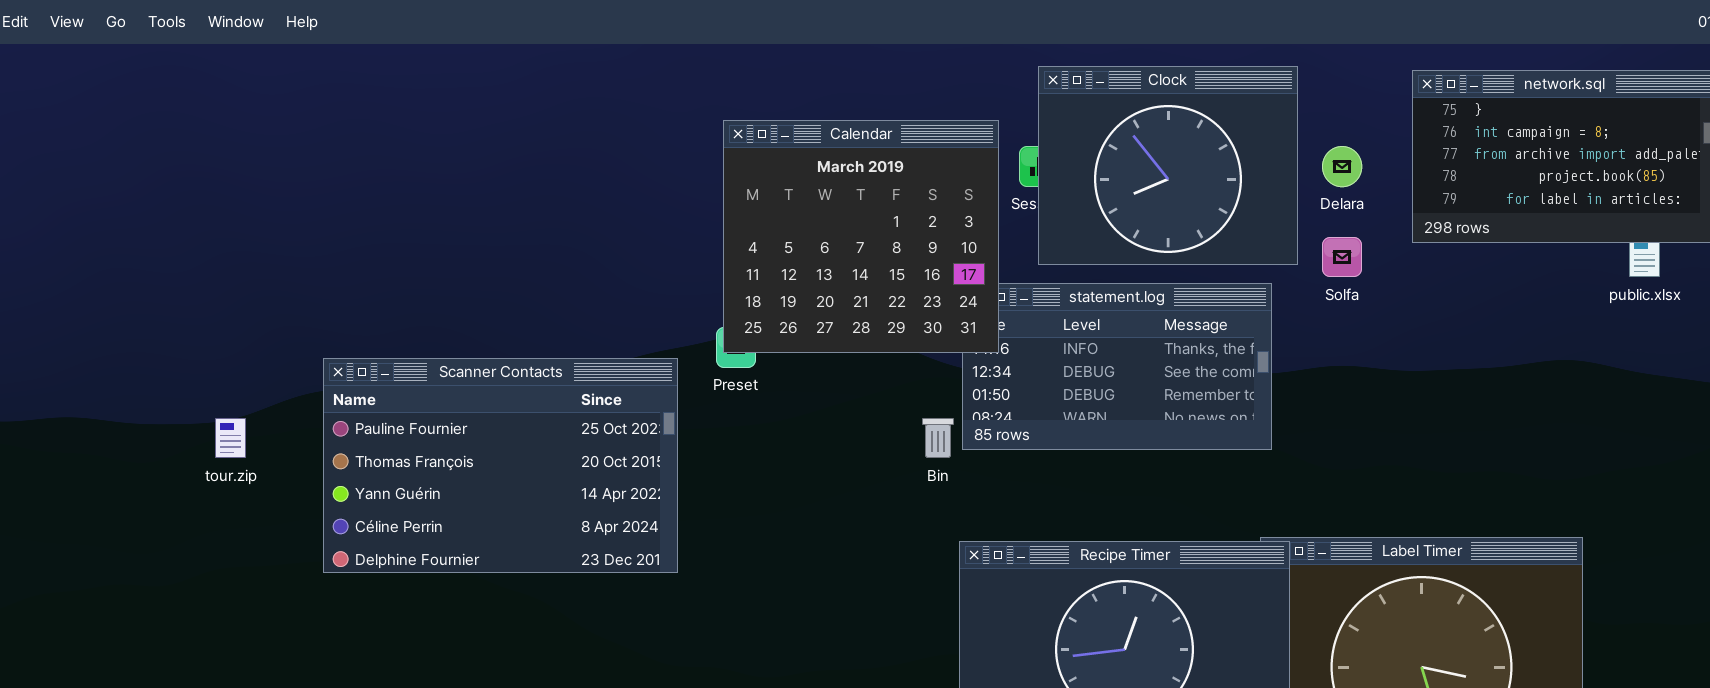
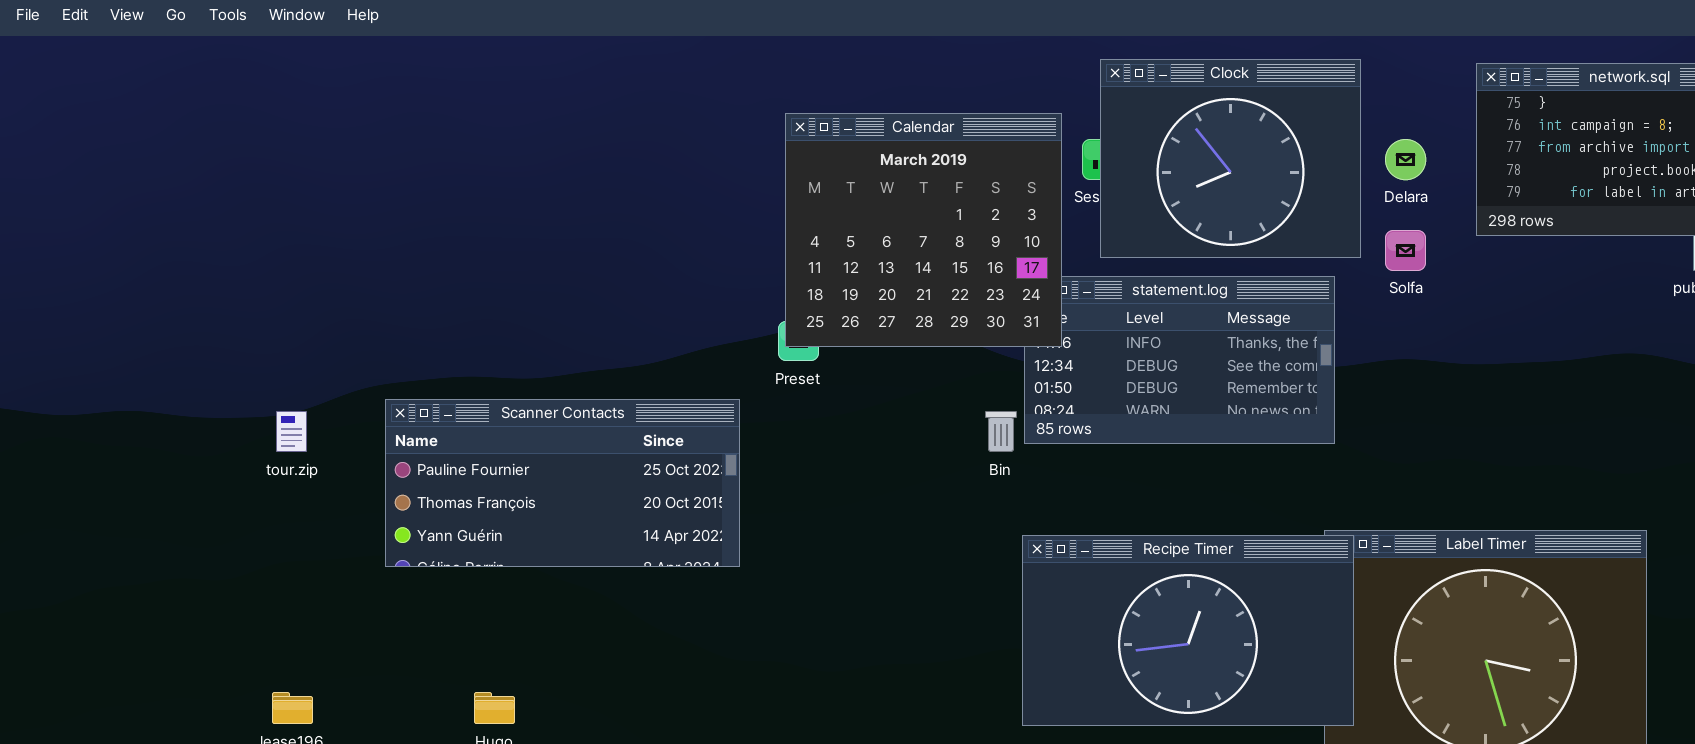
Scanner Contacts: [323,358,678,573] -> [385,399,740,567], resized

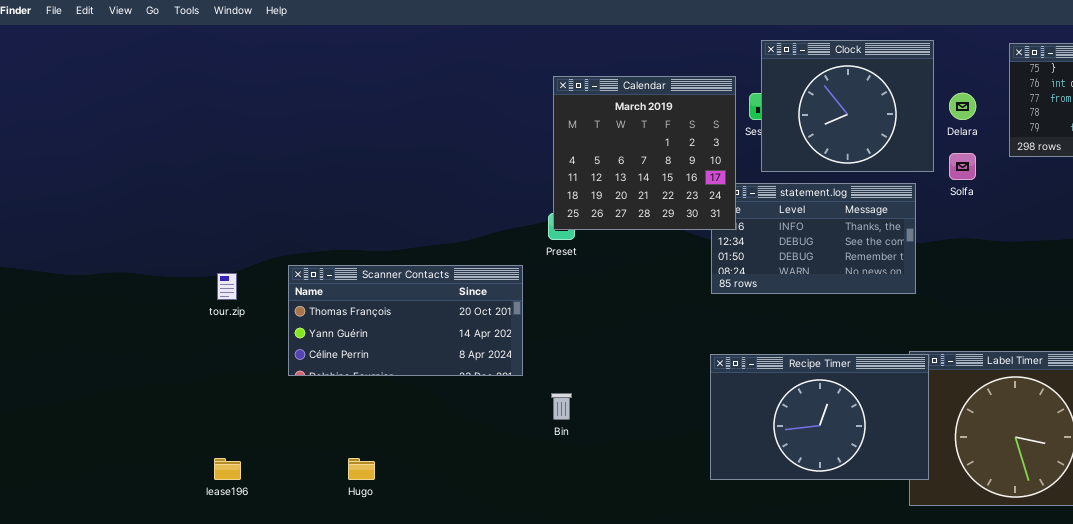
Scanner Contacts: [385,399,740,567] -> [288,265,523,376], scrolled down 1 row
Bin: [985,411,1017,452] -> [551,393,572,420], moved

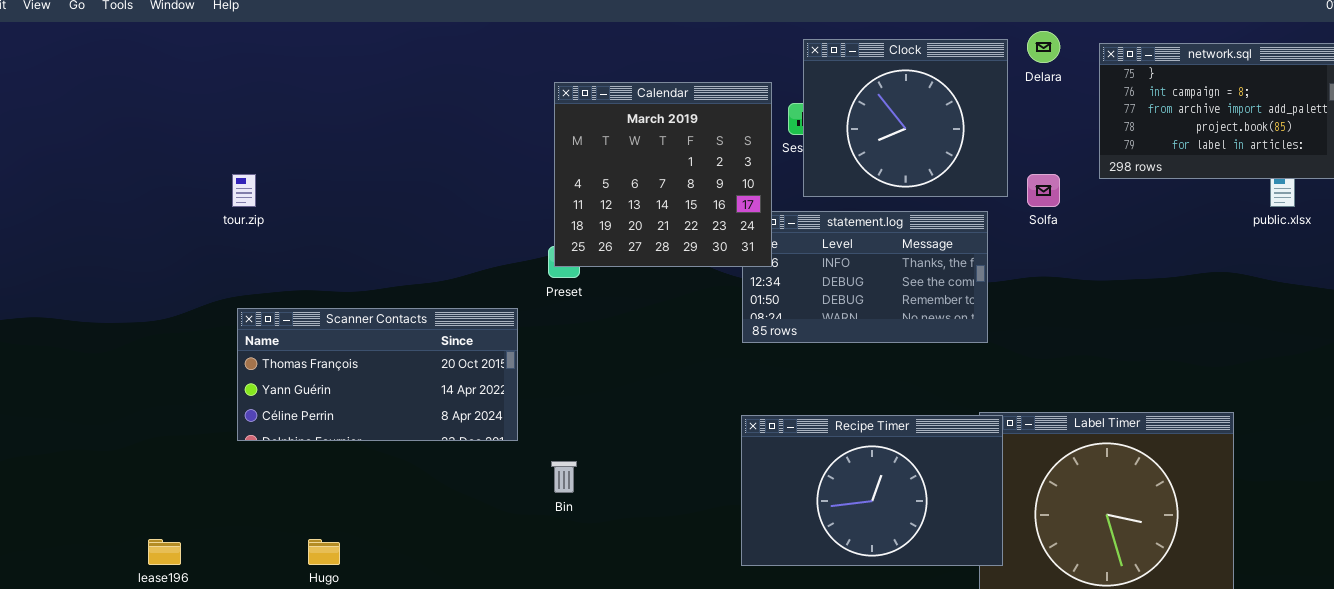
Delara: [949,93,976,120] -> [1027,31,1060,63], moved
tour.zip: [217,273,237,300] -> [232,174,256,207], moved

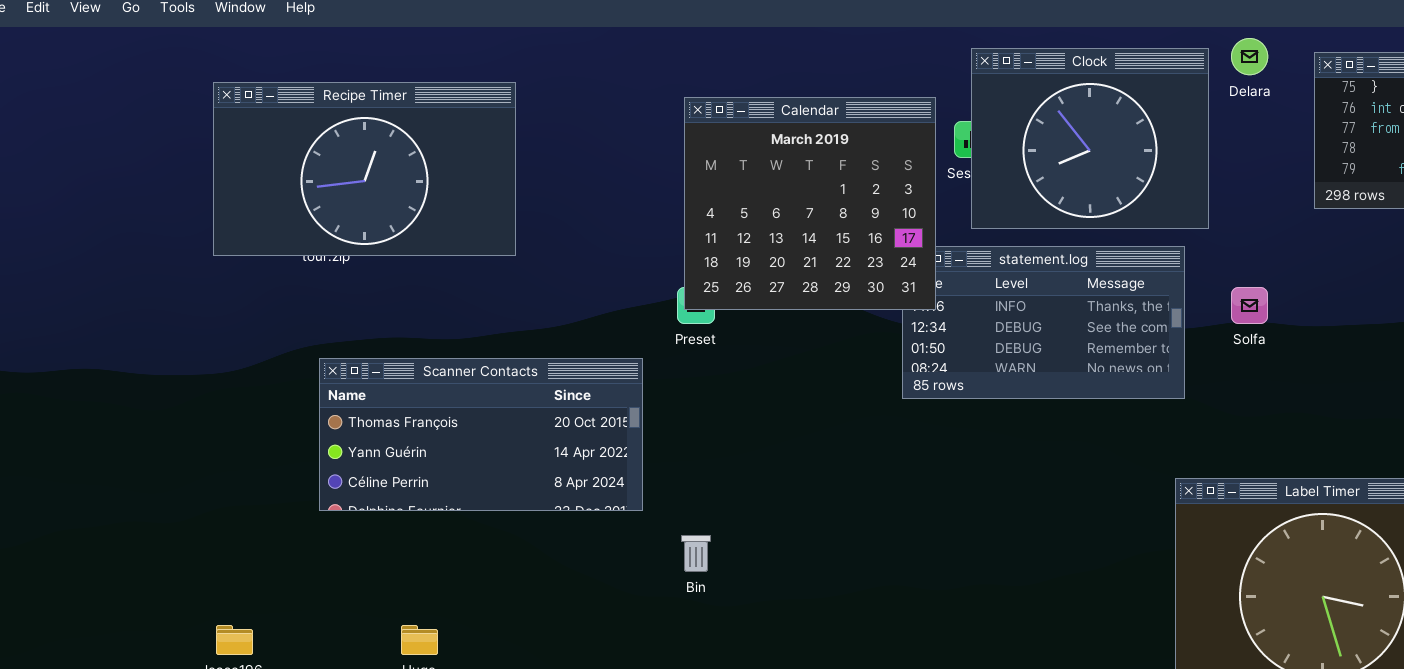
Solfa: [1027,174,1060,207] -> [1231,287,1268,324], moved
Recipe Timer: [741,415,1003,566] -> [213,82,516,256], moved

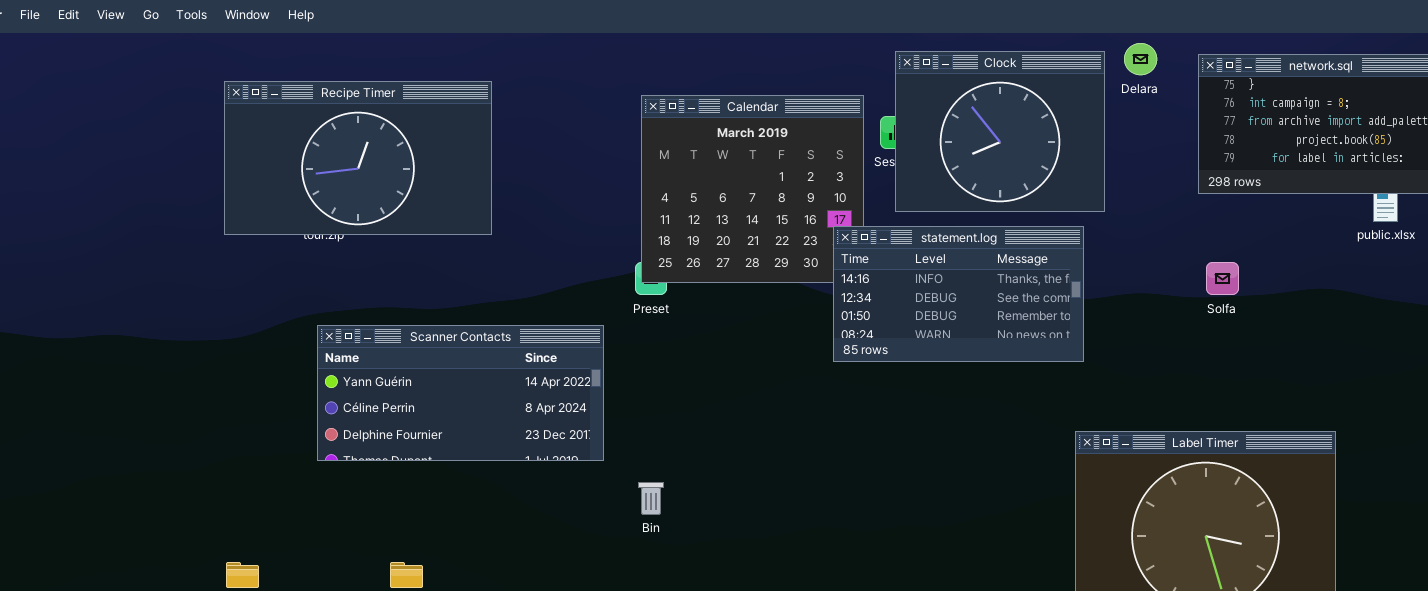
statement.log: [902,246,1185,399] -> [833,226,1084,362], raised
Solfa: [1231,287,1268,324] -> [1206,262,1239,295], moved
Scanner Contacts: [319,358,643,511] -> [317,325,604,461], scrolled down 1 row

